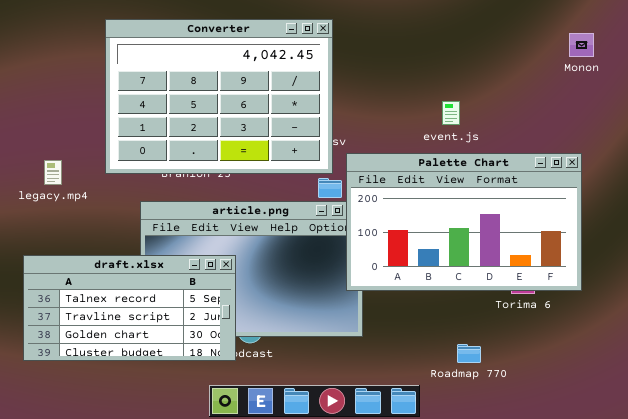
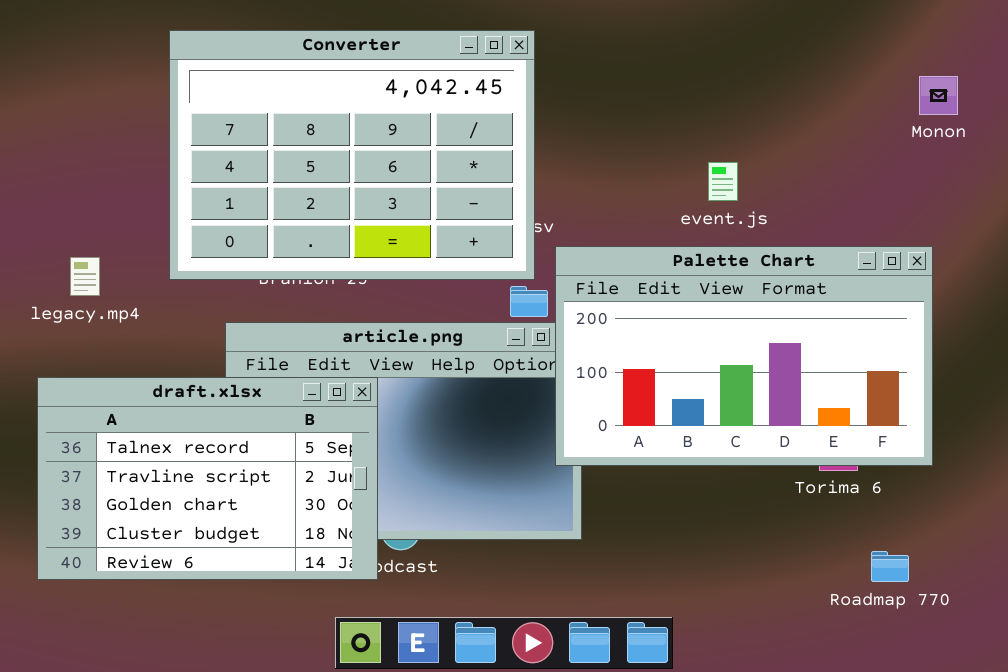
Monon: [569,33,594,57] -> [919,76,958,115], moved
draft.xlsx: [23,255,236,361] -> [37,377,378,580], resized
Roadmap 770: [457,344,481,363] -> [871,551,909,582], moved

